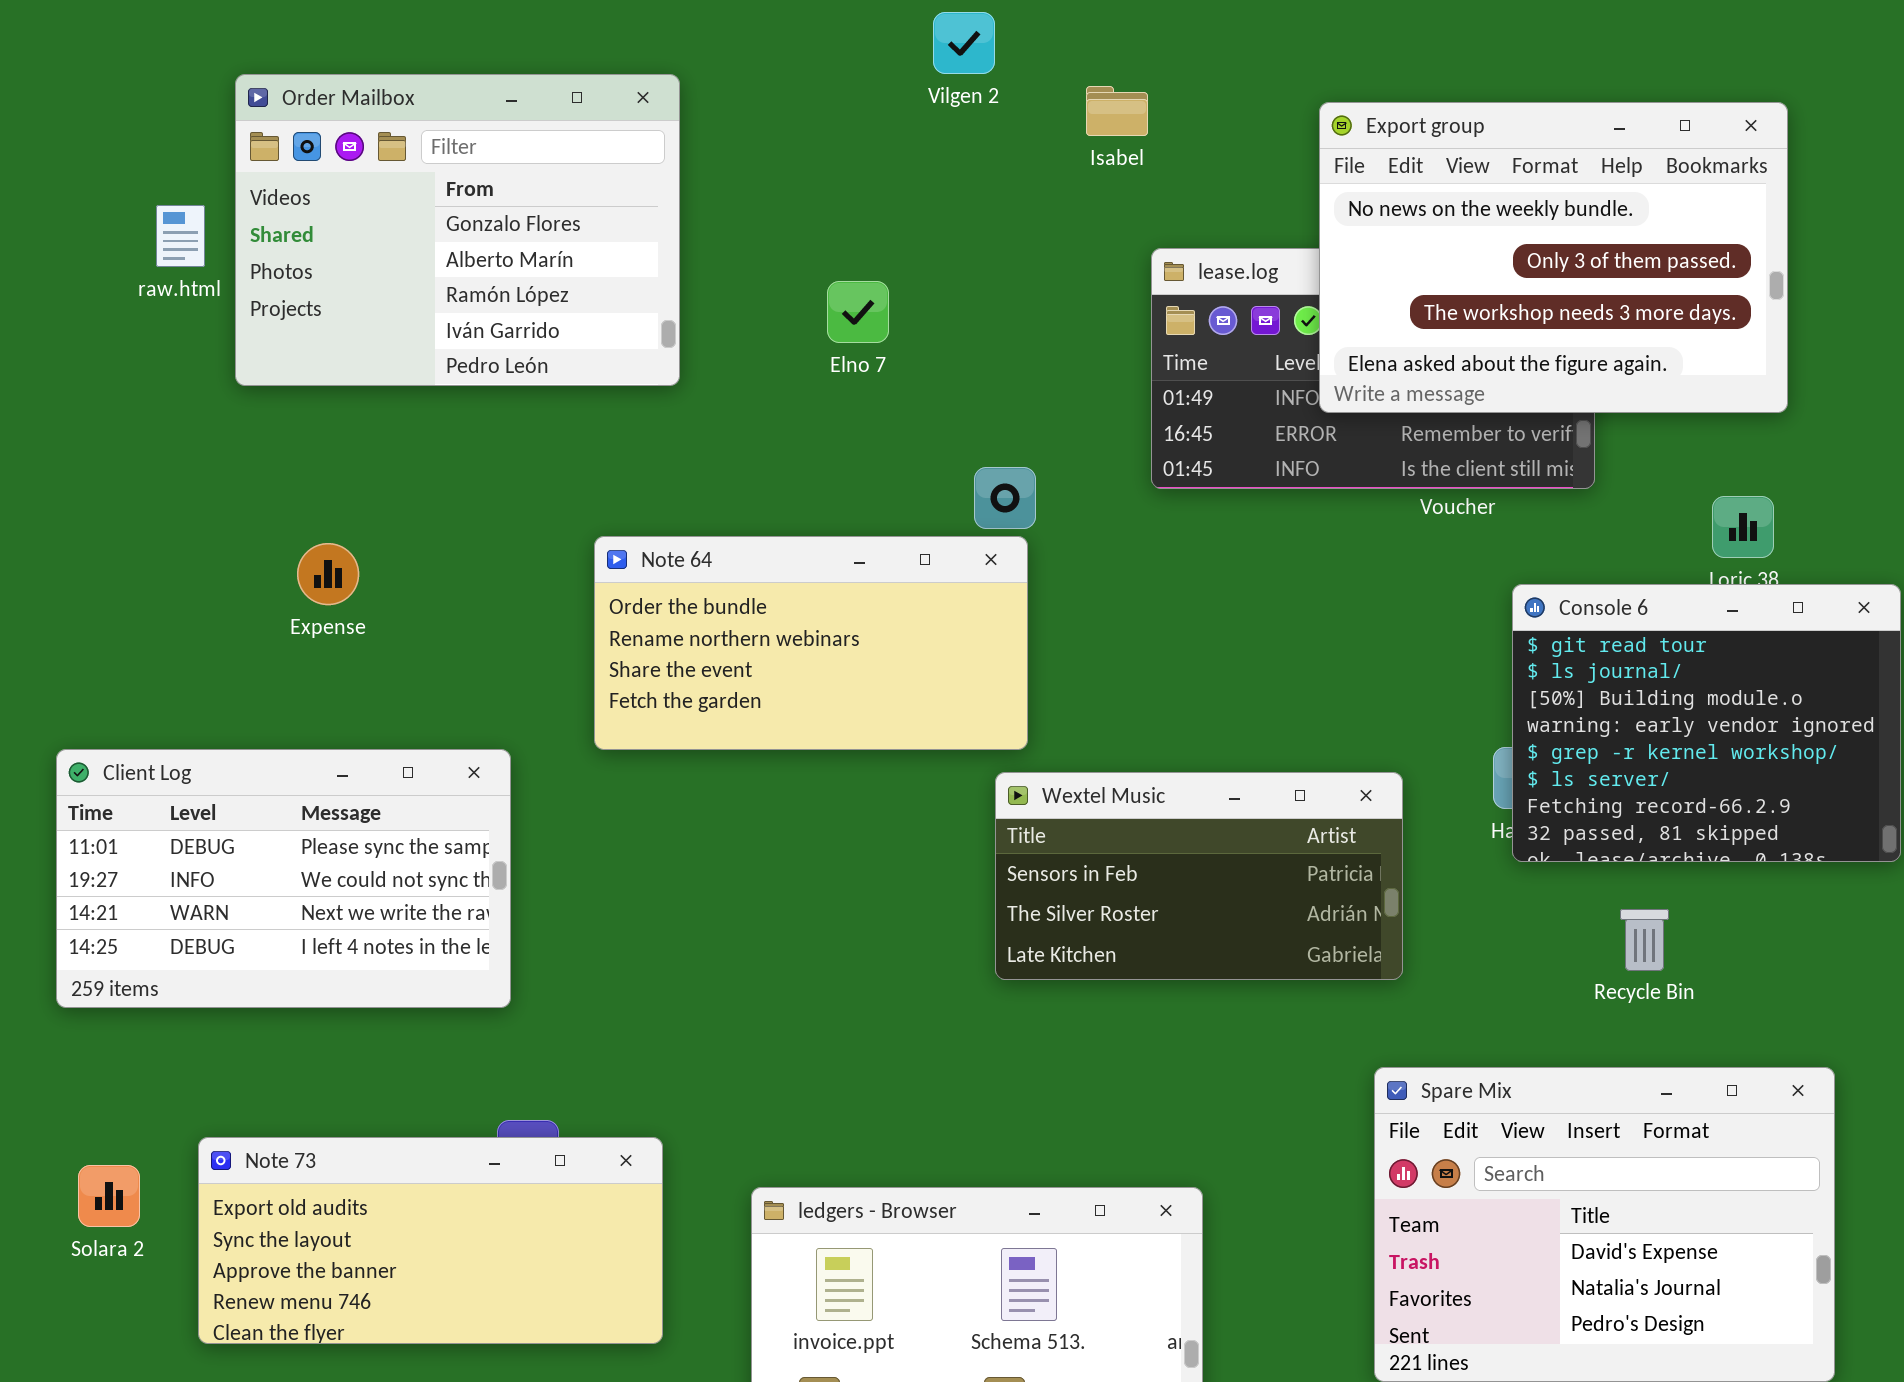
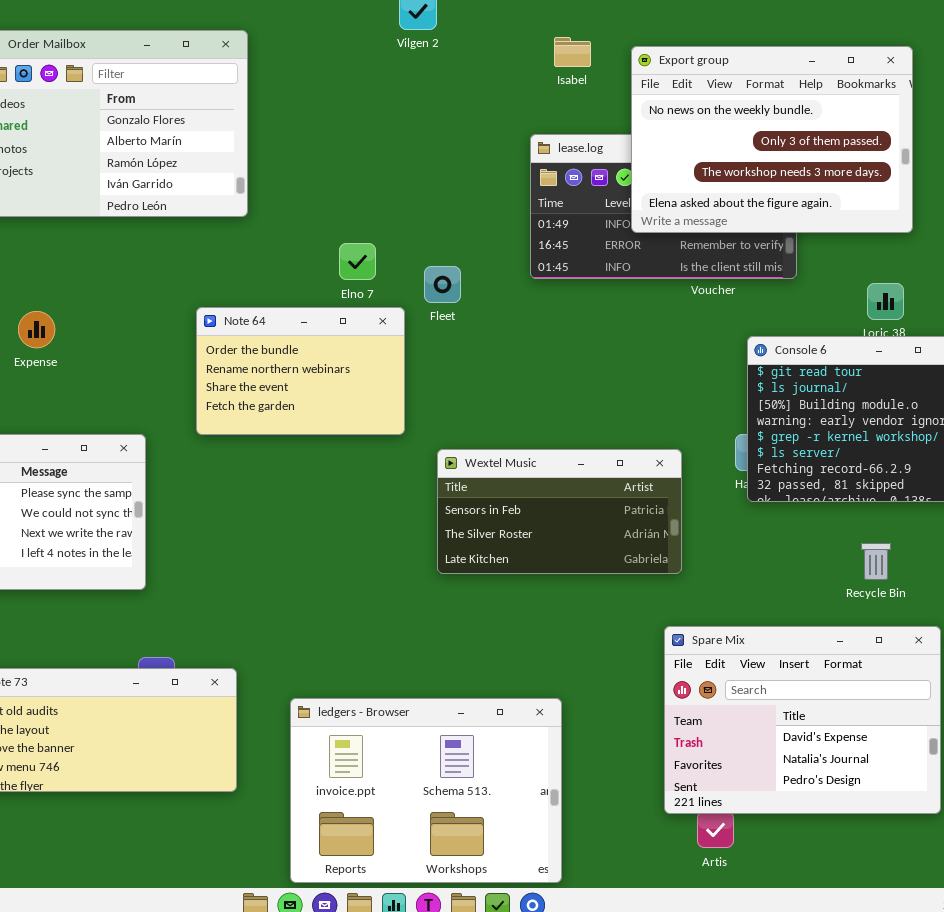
Isabel: [1086,86,1148,136] -> [554,37,591,67], moved
Elno 7: [827,281,889,343] -> [339,243,376,280], moved
Note 64: [594,536,1028,750] -> [196,307,405,435], resized
Recycle Bin: [1620,909,1669,971] -> [861,543,891,580], moved

